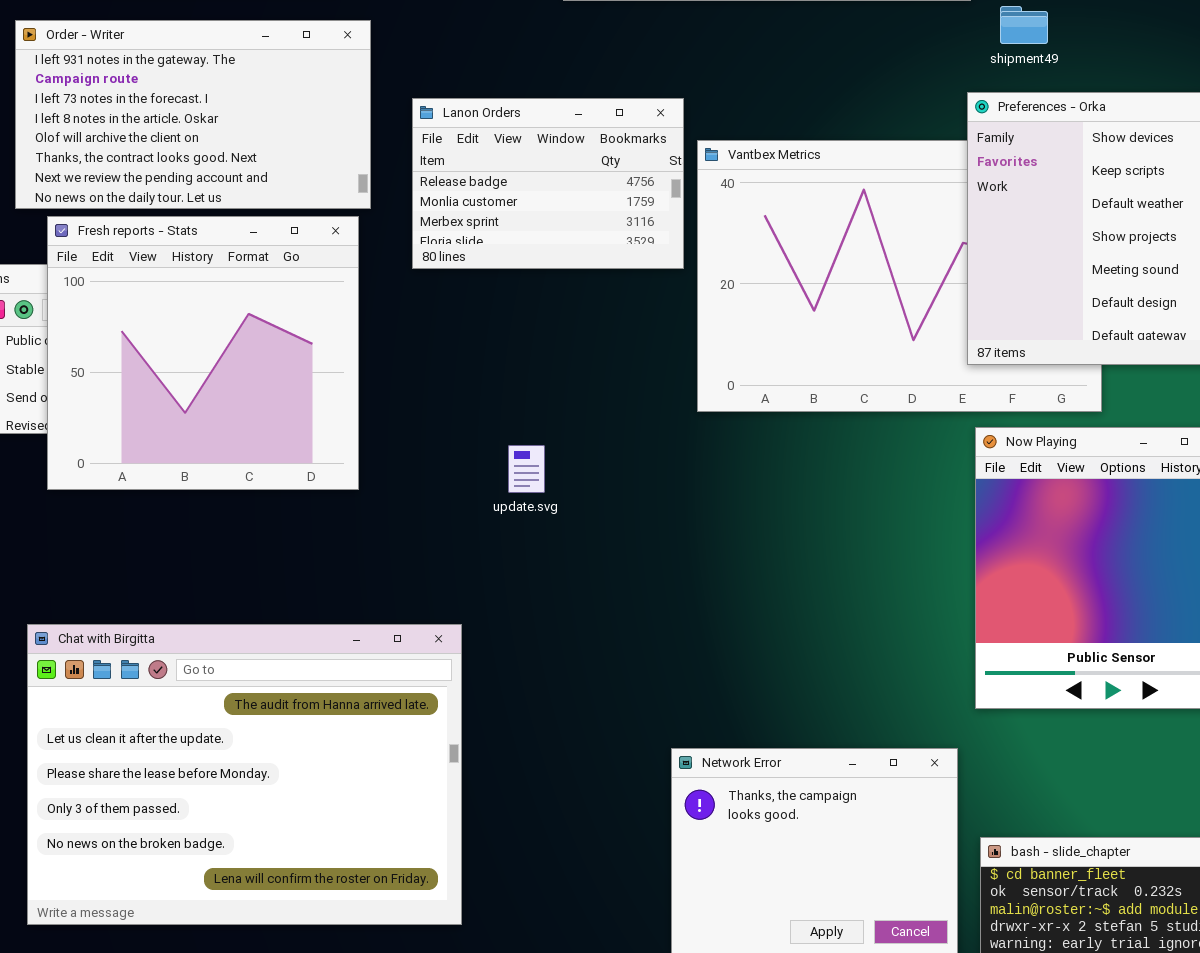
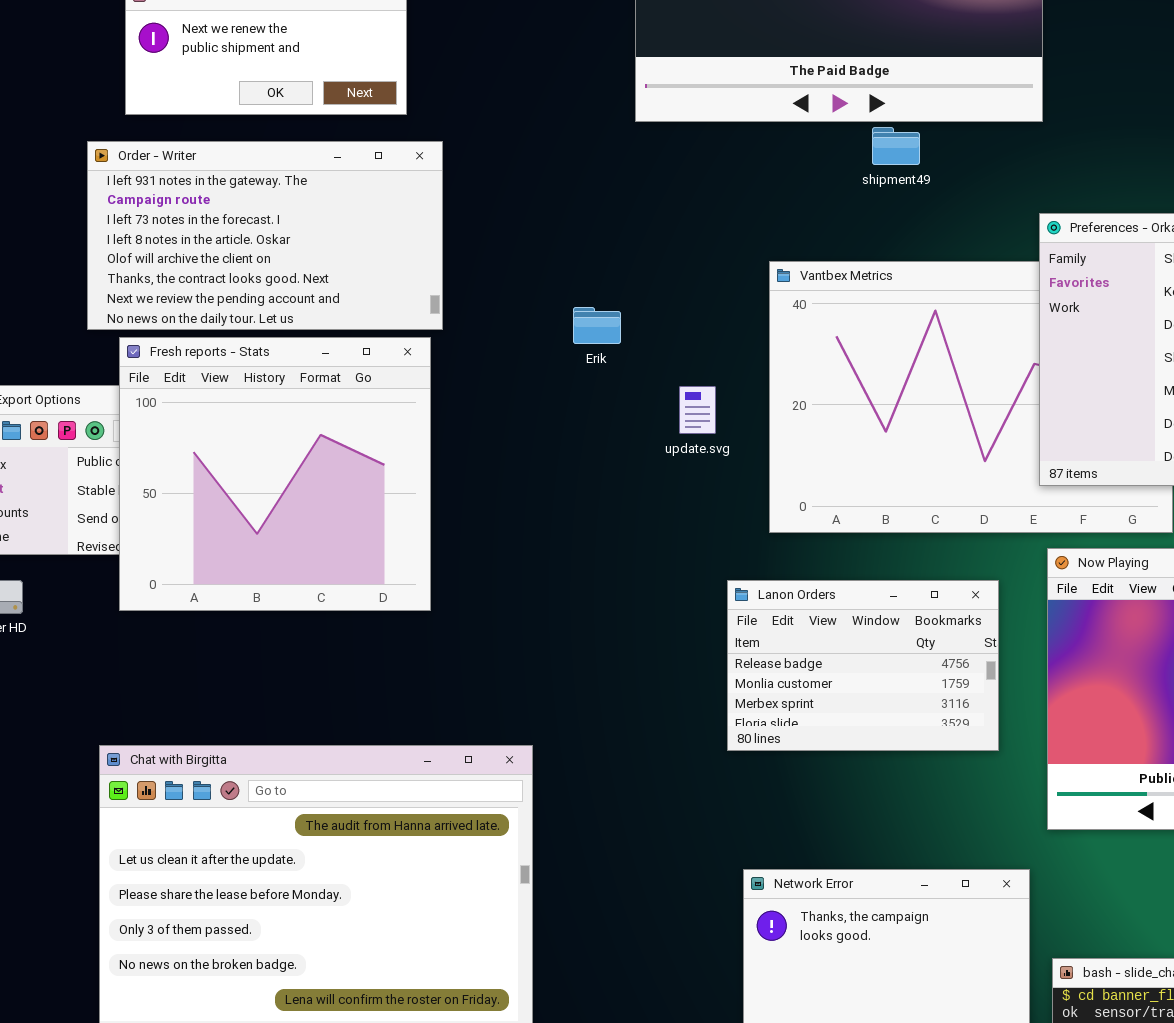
shipment49: [1000,6,1048,44] -> [872,127,920,165], moved
Lanon Orders: [412,98,684,269] -> [727,580,999,751], moved
update.svg: [508,445,545,493] -> [679,386,716,434], moved

